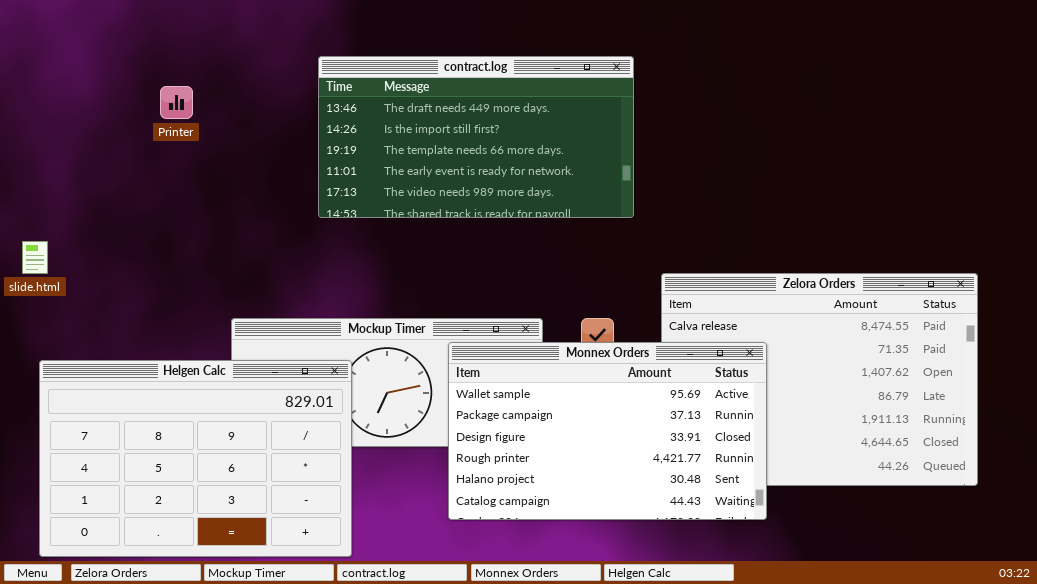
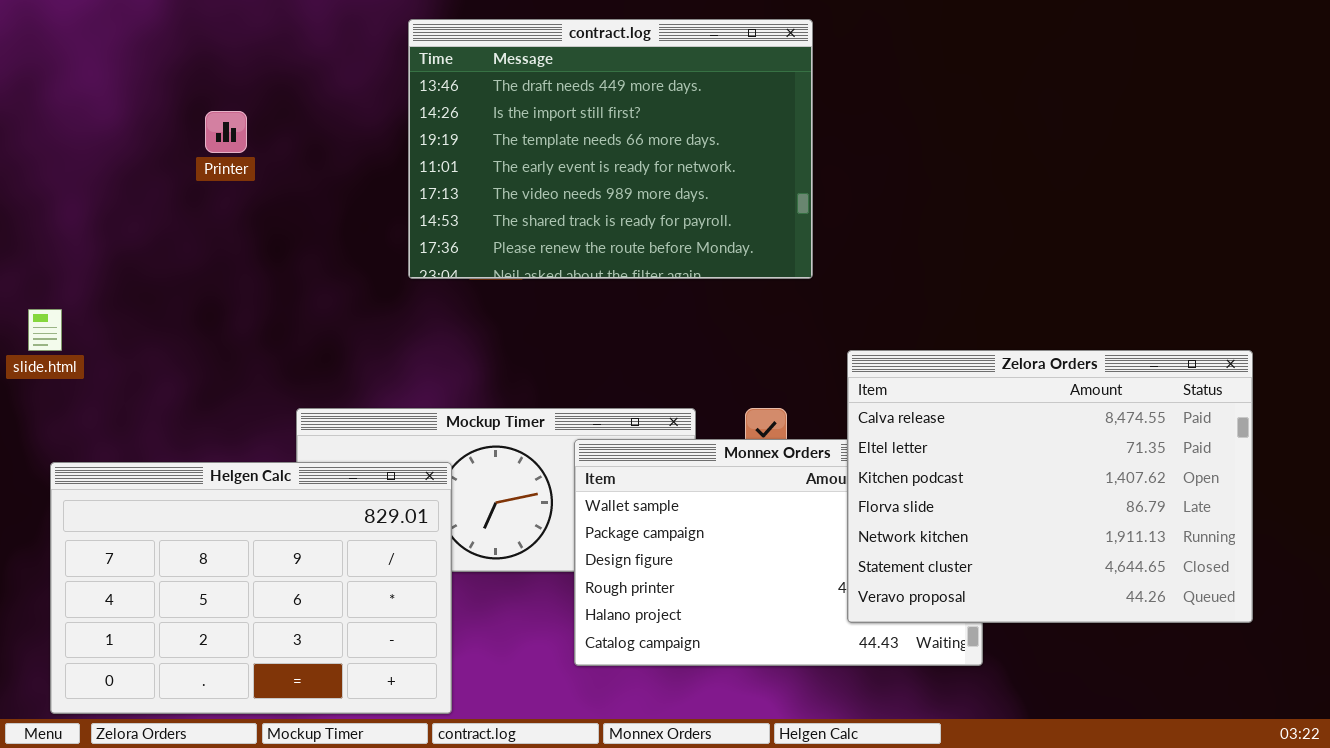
contract.log: [318,56,634,218] -> [408,19,813,279], resized
Zelora Orders: [661,273,978,486] -> [847,350,1253,623], raised

